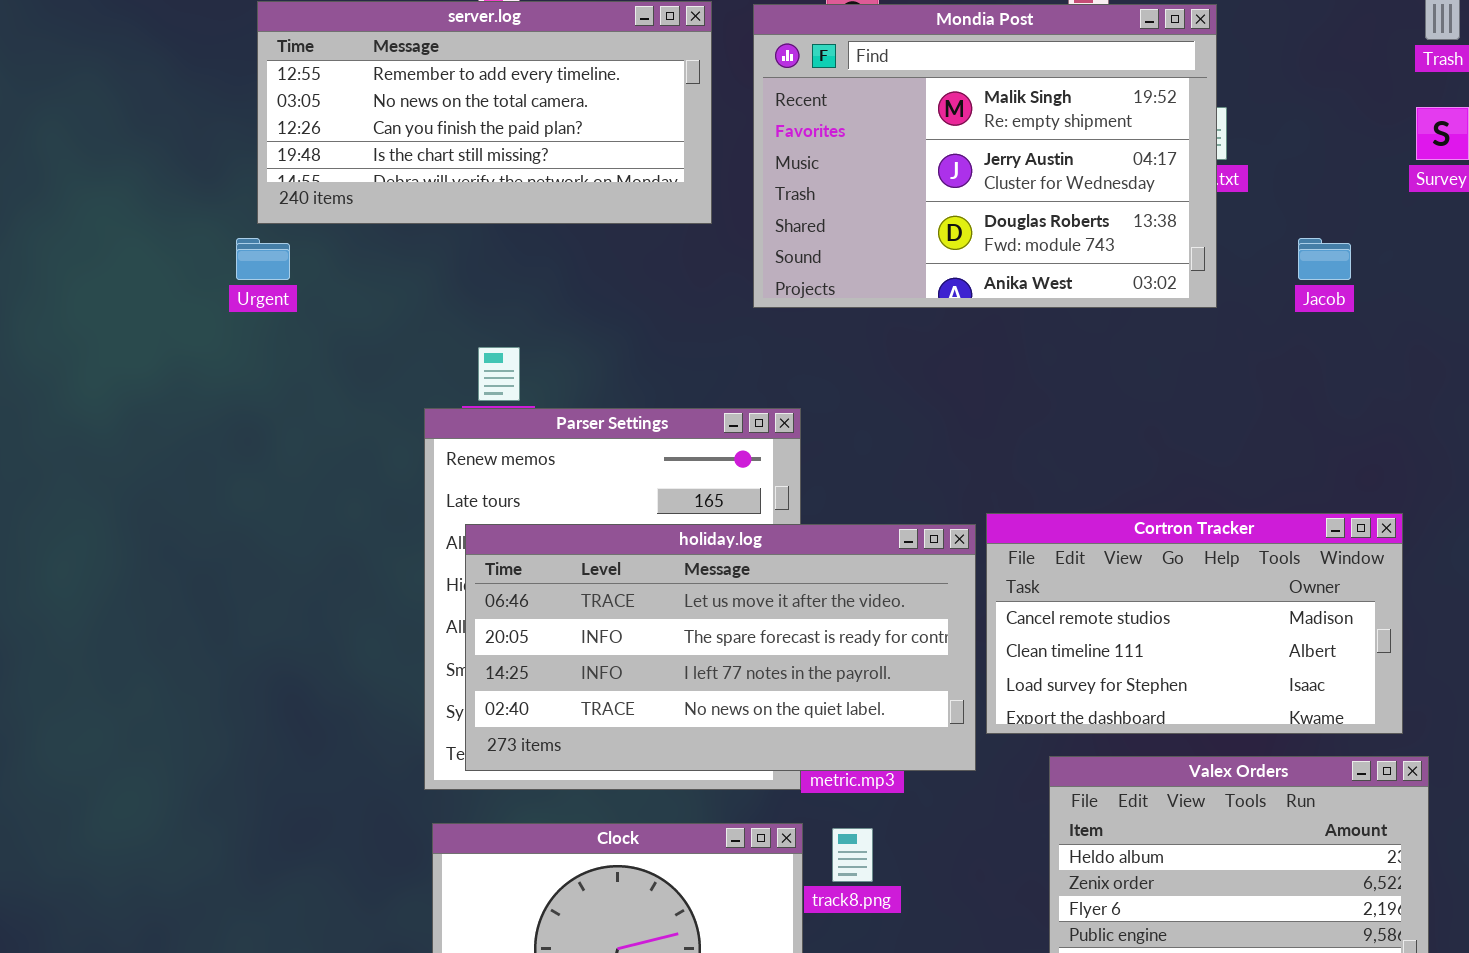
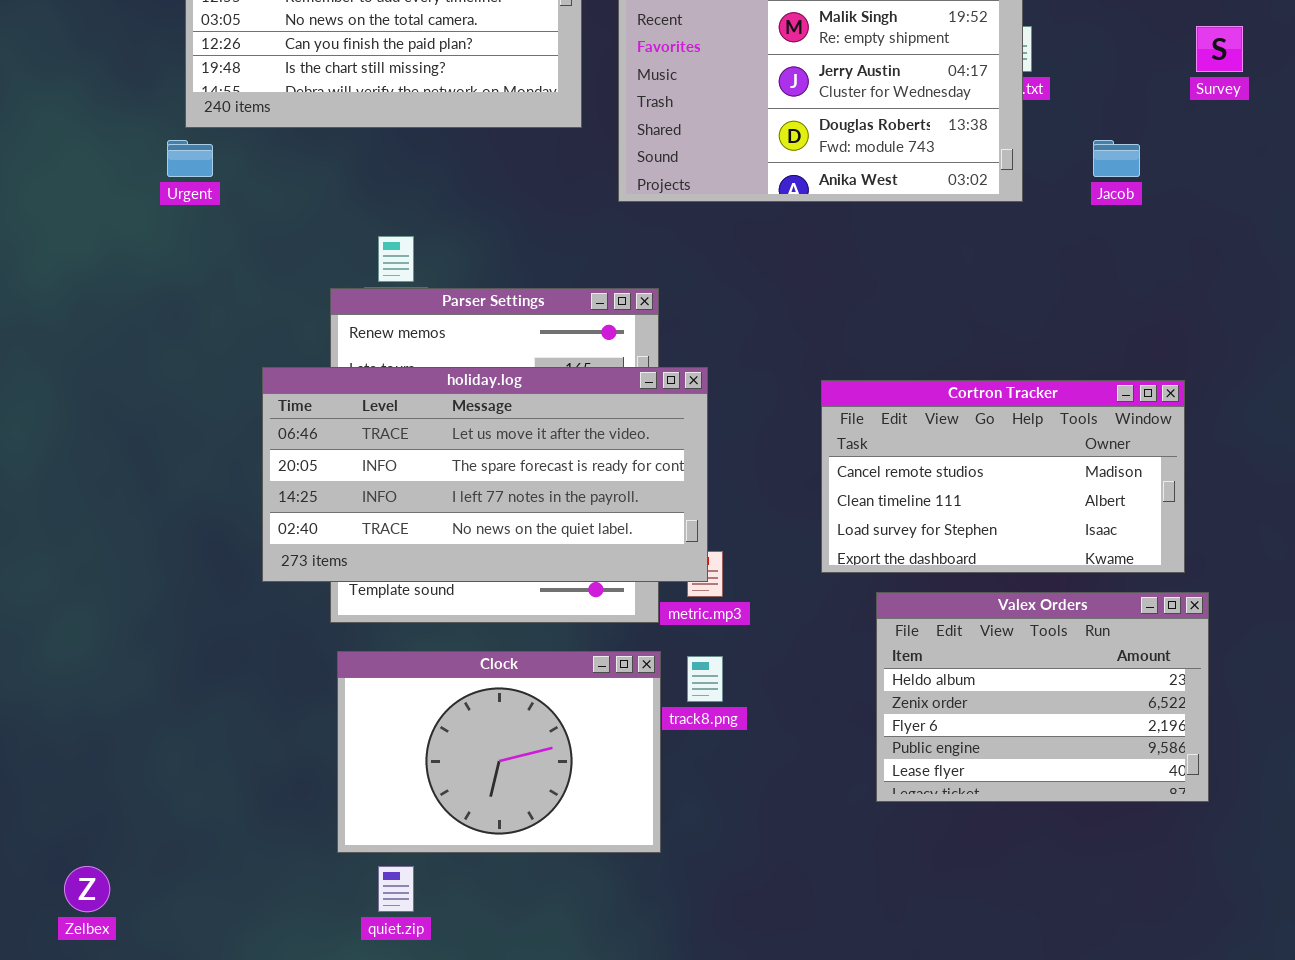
holiday.log: [465,524,976,771] -> [262,367,708,582], moved

